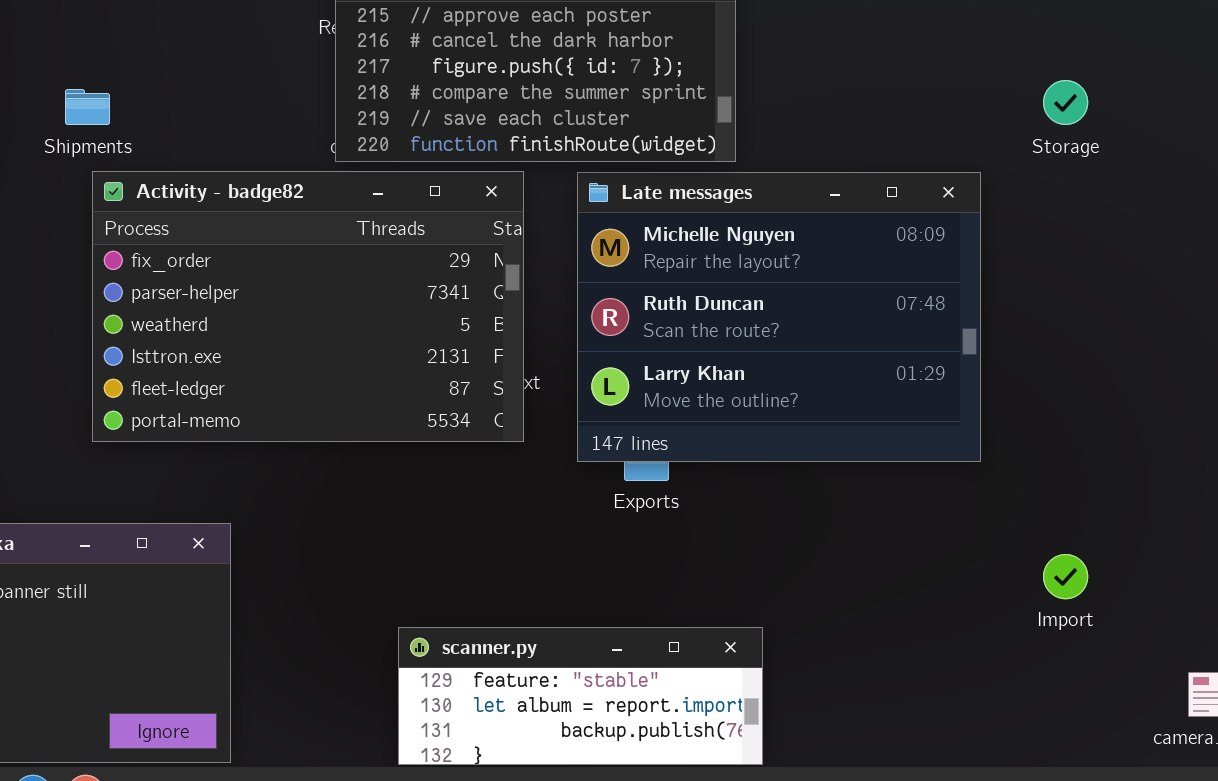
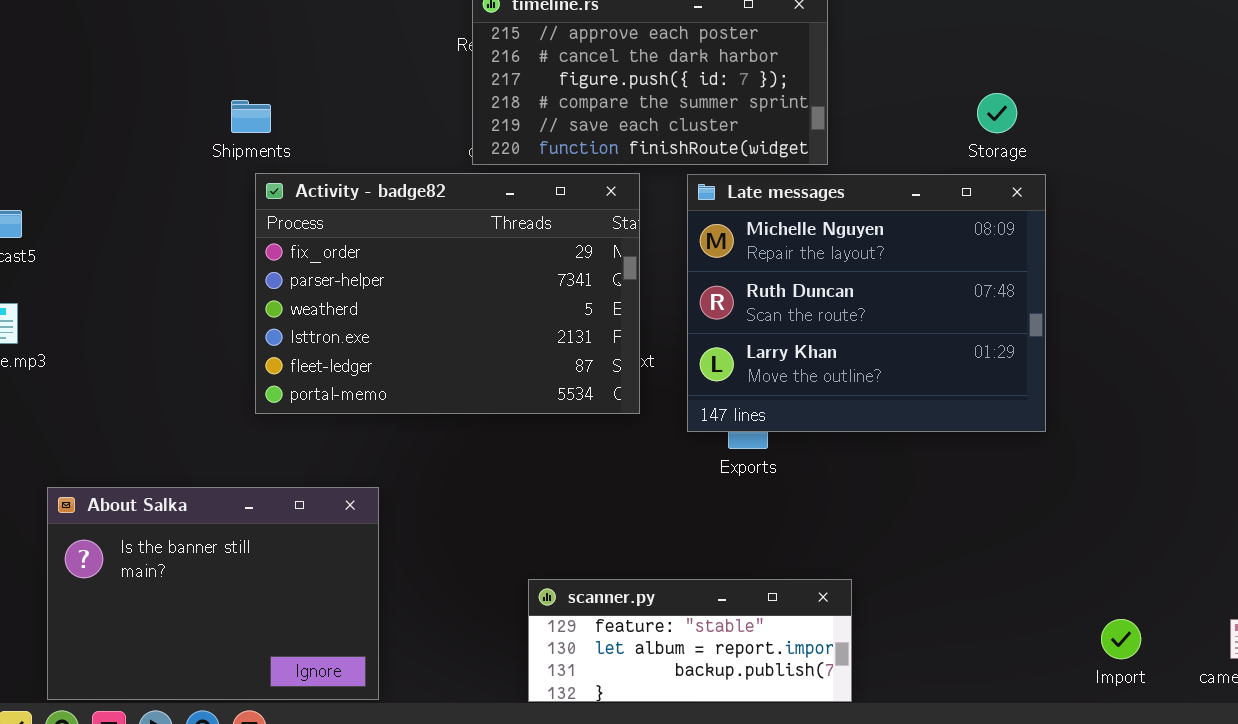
Storage: [1043,80,1088,125] -> [977,93,1017,133], moved
Import: [1043,554,1088,599] -> [1101,619,1141,659], moved

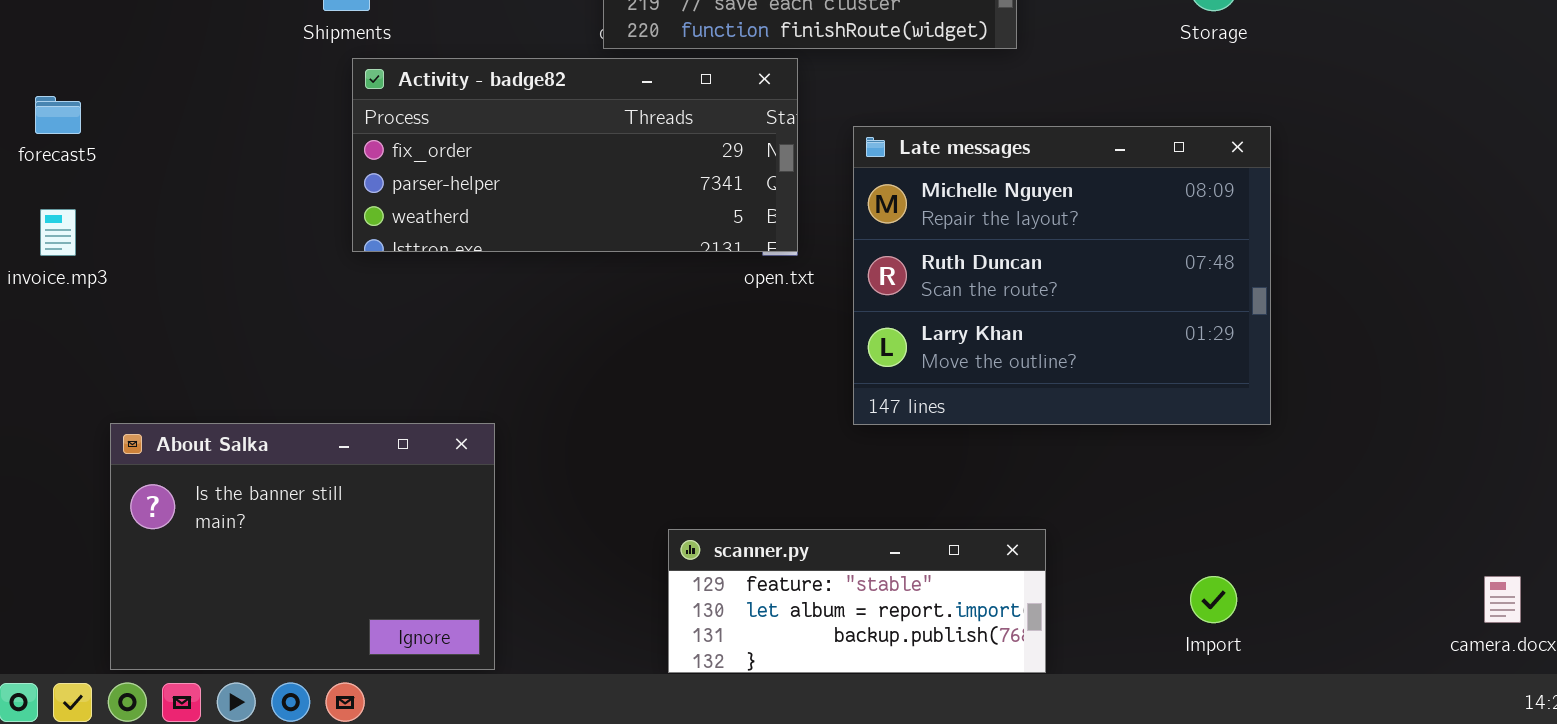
Activity - badge82: [255,173,640,414] -> [352,58,798,252], resized
Late messages: [687,174,1046,432] -> [853,126,1271,425], moved
Import: [1101,619,1141,659] -> [1190,576,1237,623], moved

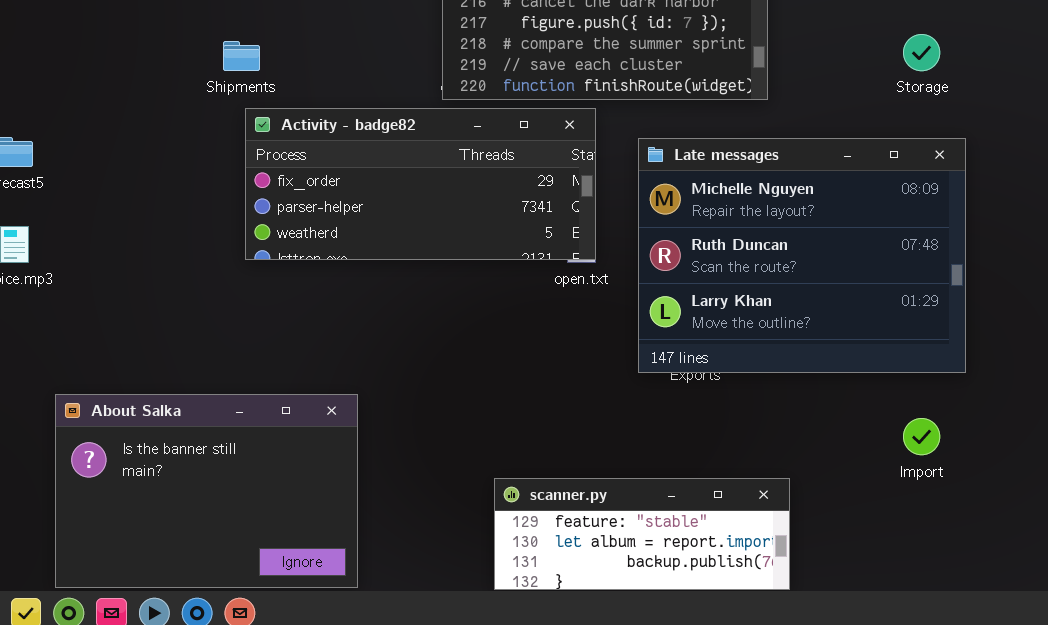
Late messages: [853,126,1271,425] -> [638,138,966,373], moved
Import: [1190,576,1237,623] -> [903,418,940,455], moved

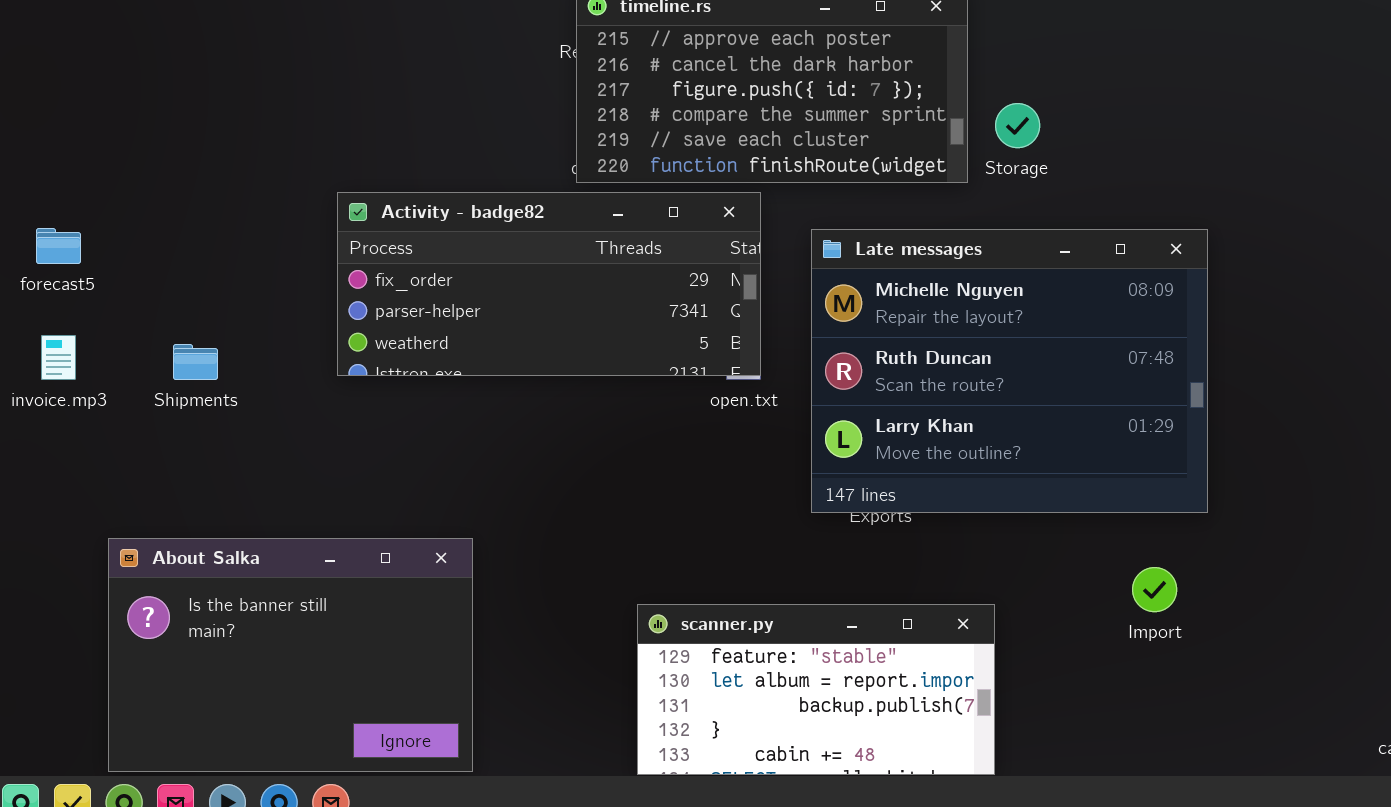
Storage: [903,34,940,71] -> [995,103,1040,148], moved
Shipments: [223,41,260,71] -> [173,344,218,380], moved
scanner.py: [494,478,790,590] -> [637,604,995,775], resized

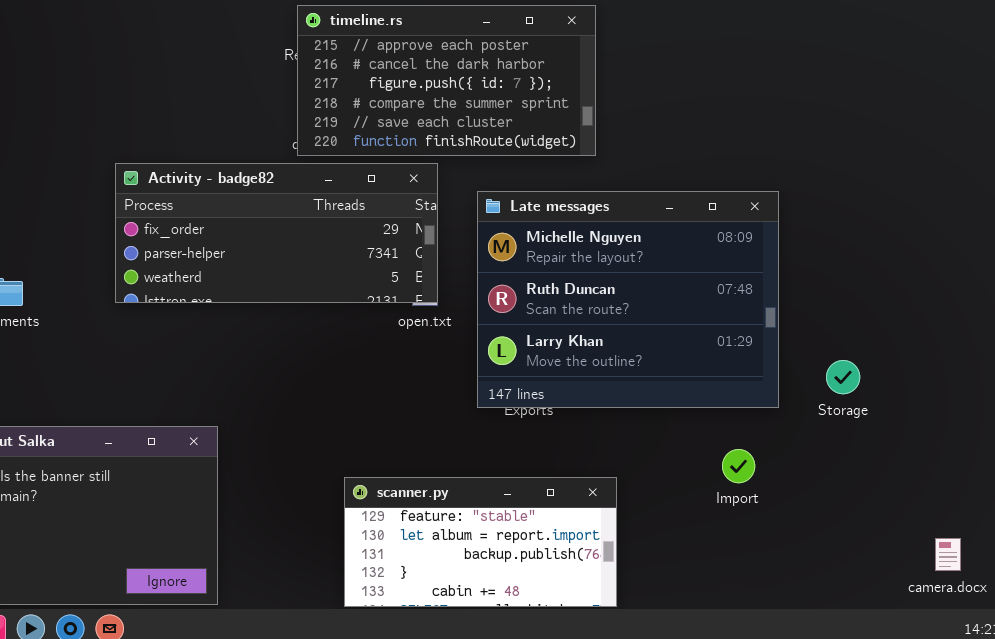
Storage: [995,103,1040,148] -> [826,360,860,394], moved

